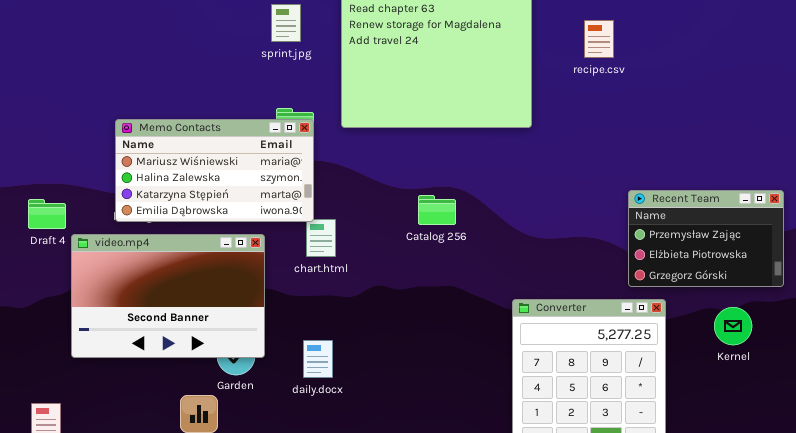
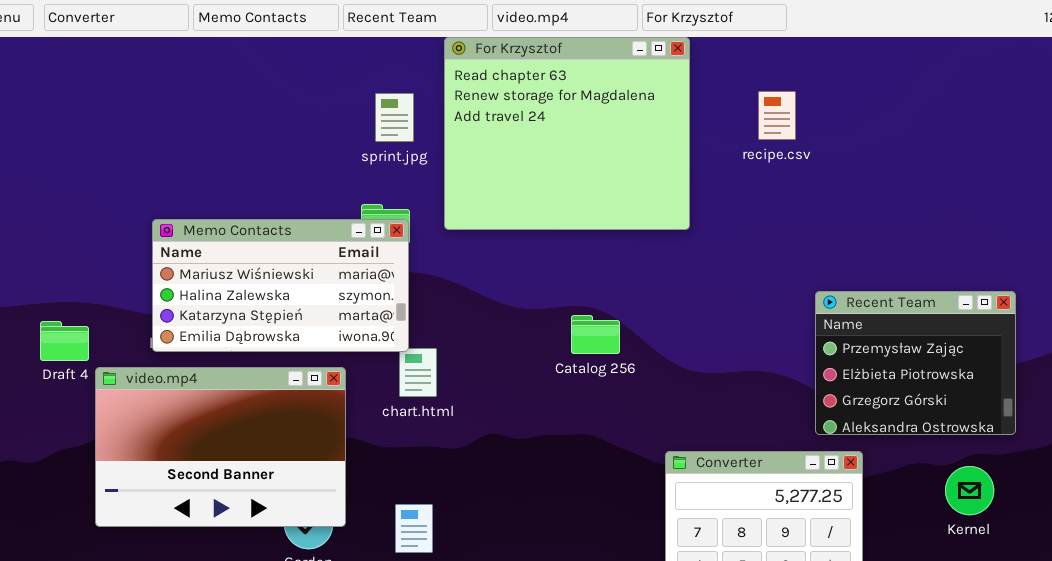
sprint.jpg: [271,4,301,42] -> [375,93,414,142], moved
Recent Team: [628,190,784,287] -> [815,291,1016,435], resized
Catalog 256: [418,195,456,225] -> [571,315,620,354], moved
Kernel: [714,307,752,345] -> [945,466,994,515], moved

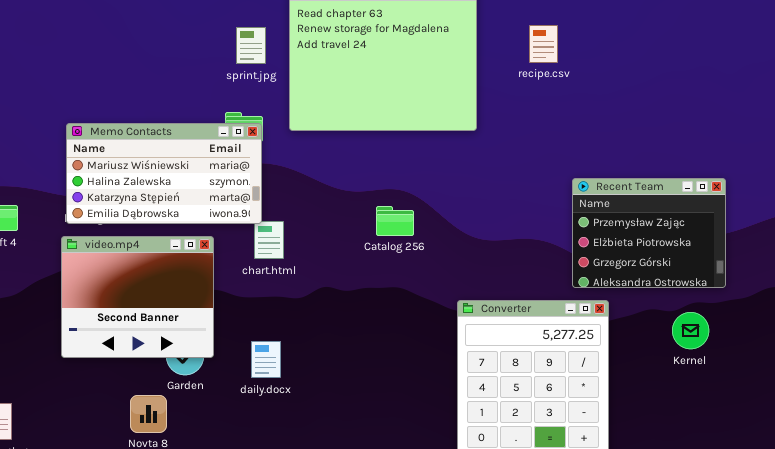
Catalog 256: [571,315,620,354] -> [376,206,414,236], moved
video.mp4: [95,367,346,527] -> [61,236,214,358], resized

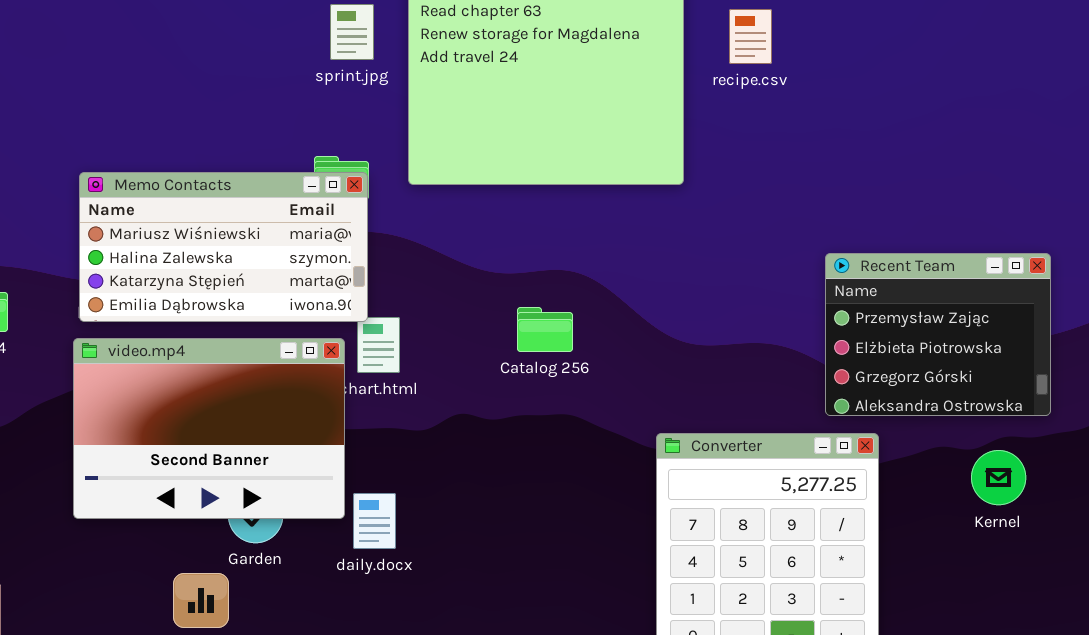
recipe.csv: [529,25,558,63] -> [729,9,772,64], moved
sprint.jpg: [236,27,266,64] -> [330,4,374,60], moved
Catalog 256: [376,206,414,236] -> [517,307,573,352], moved
video.mp4: [61,236,214,358] -> [73,338,345,519], resized

